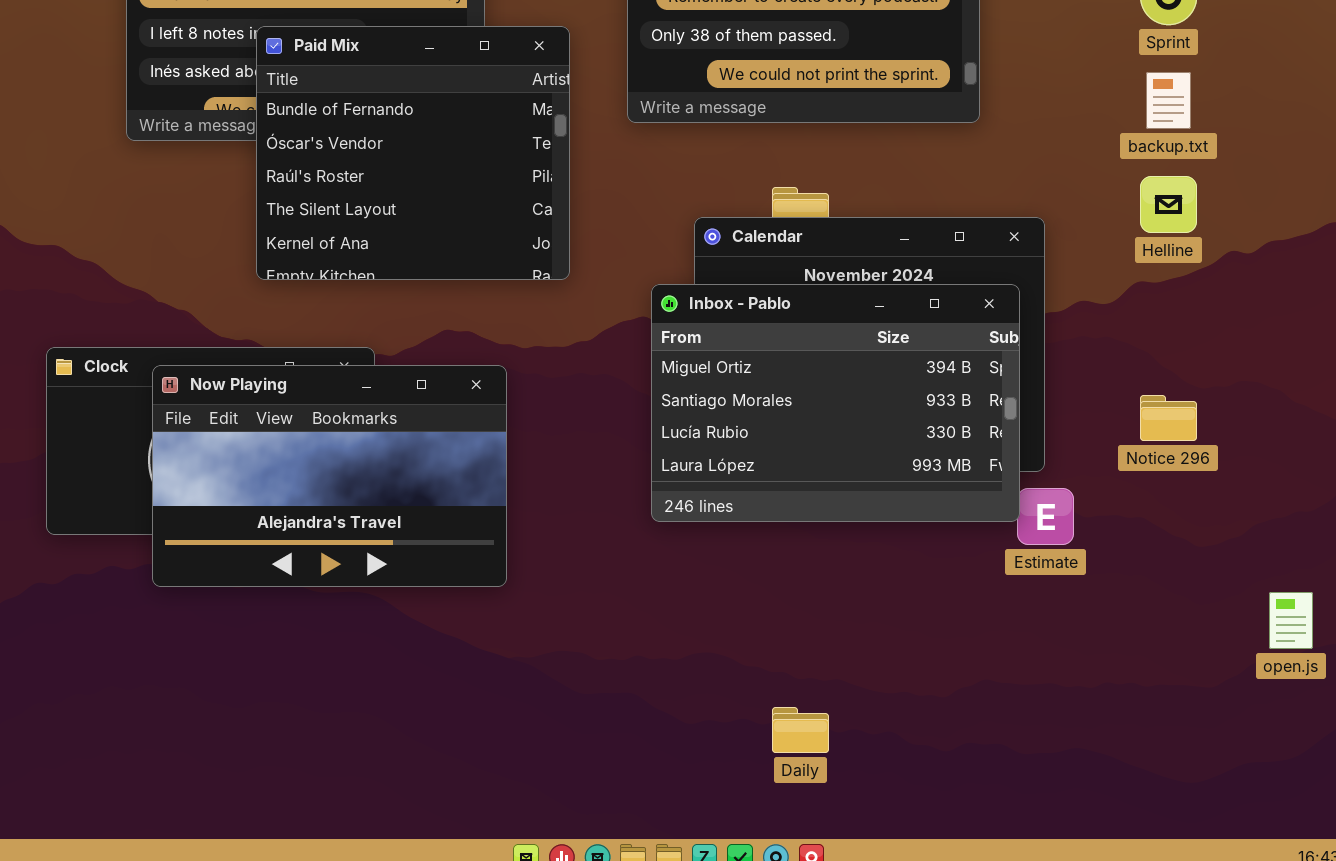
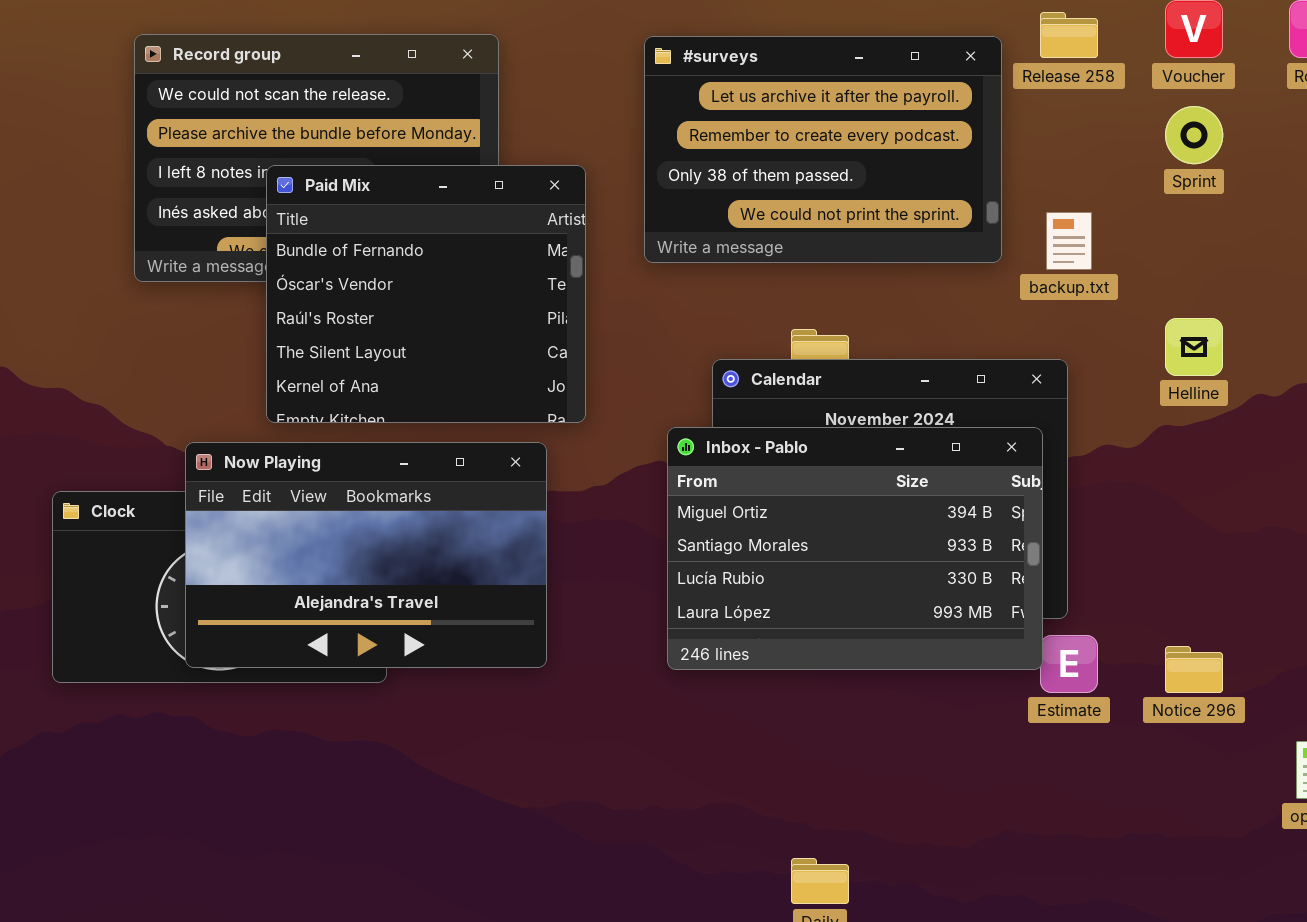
backup.txt: [1146,72,1191,129] -> [1046,212,1092,270], moved
Now Playing: [152,365,507,587] -> [185,442,547,668], moved
Notice 296: [1140,395,1197,441] -> [1165,646,1223,693], moved

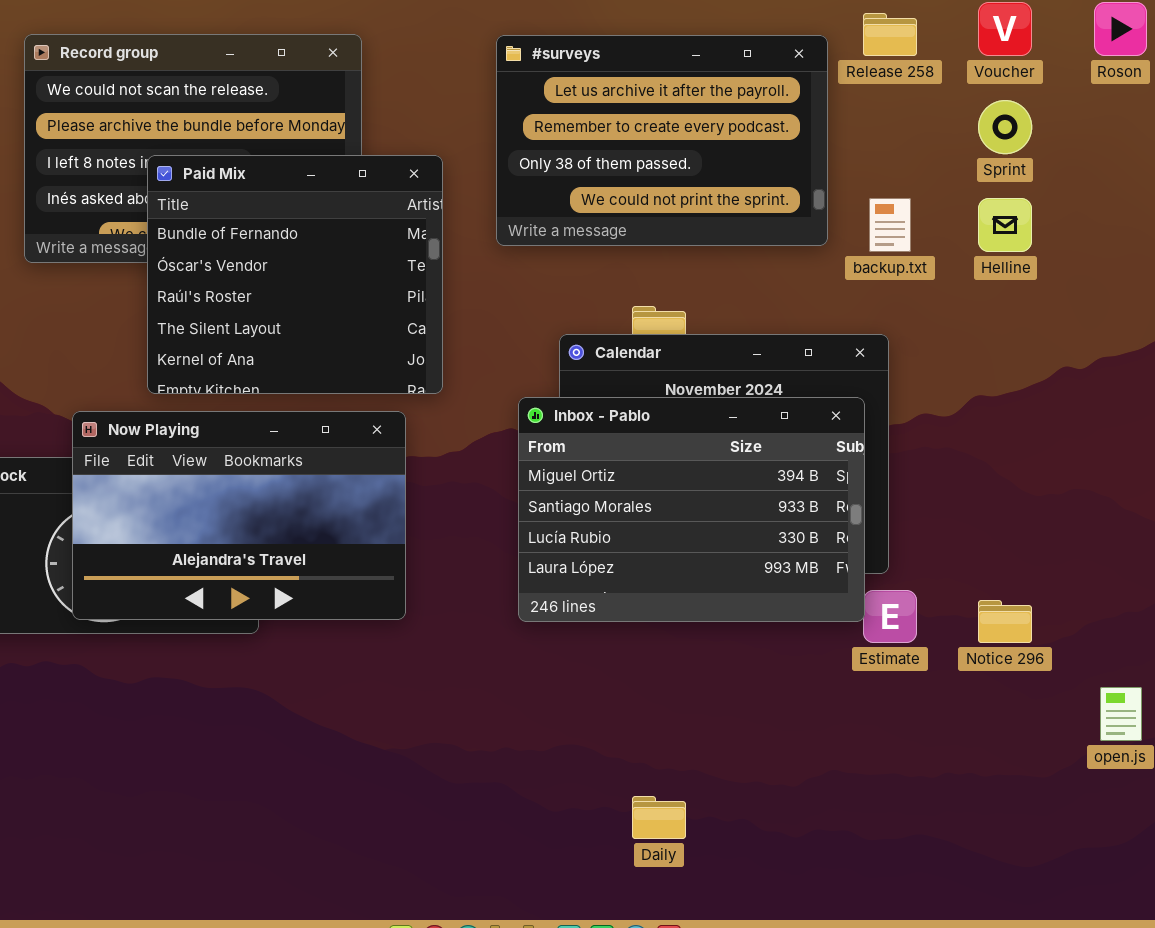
Helline: [1165,318,1223,376] -> [978,198,1032,252], moved

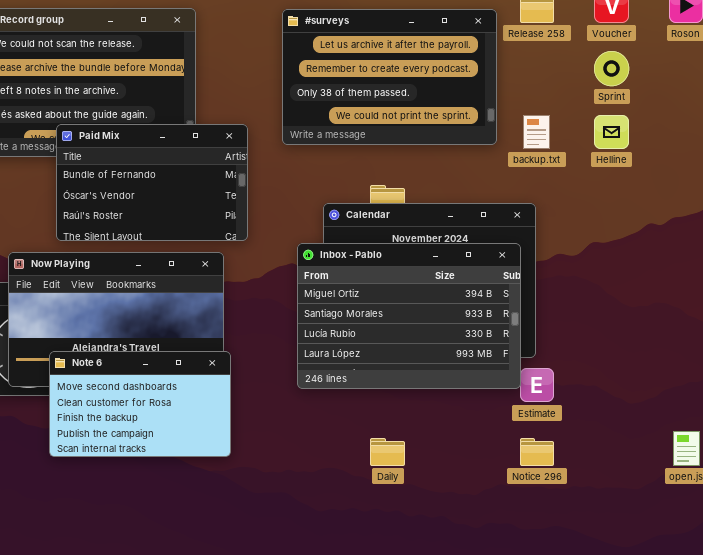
Paid Mix: [147,155,443,394] -> [56,124,248,241], resized
Note 6: none -> [49,351,231,457], opened
Notice 296: [978,600,1032,643] -> [520,438,554,466], moved
Daily: [632,796,686,839] -> [370,438,405,466], moved

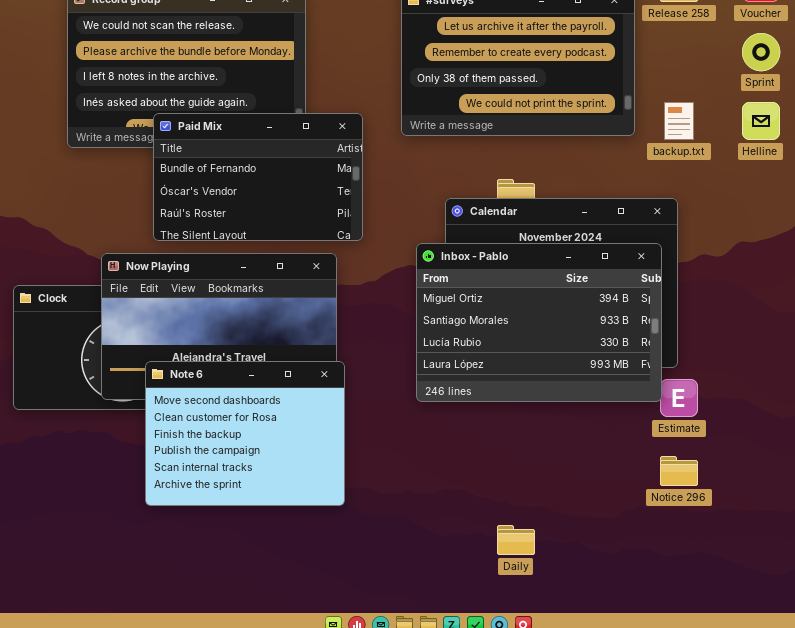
Note 6: [49,351,231,457] -> [145,361,345,506], resized
Daily: [370,438,405,466] -> [497,525,535,555], moved

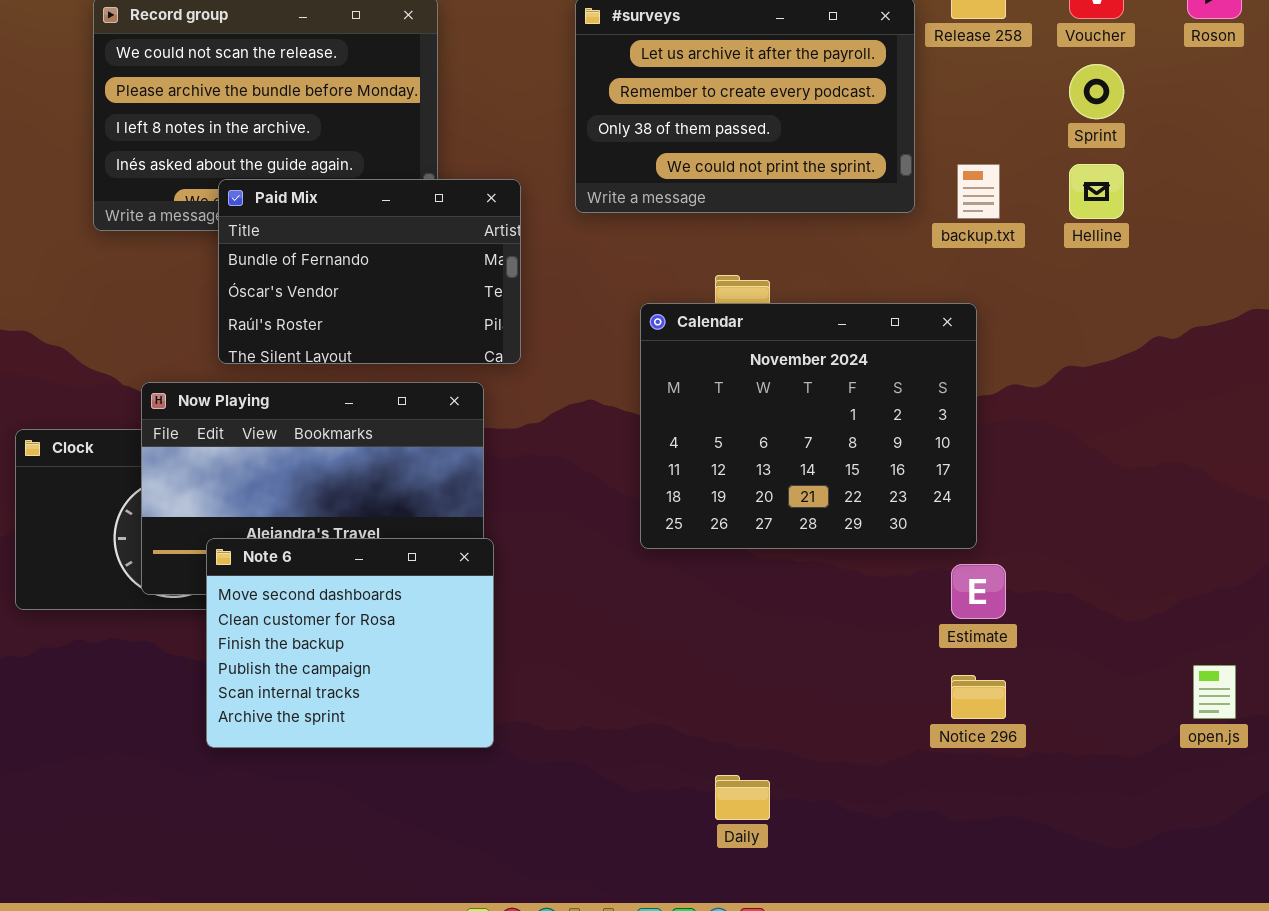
Inbox - Pablo: [416,243,662,402] -> none, closed

